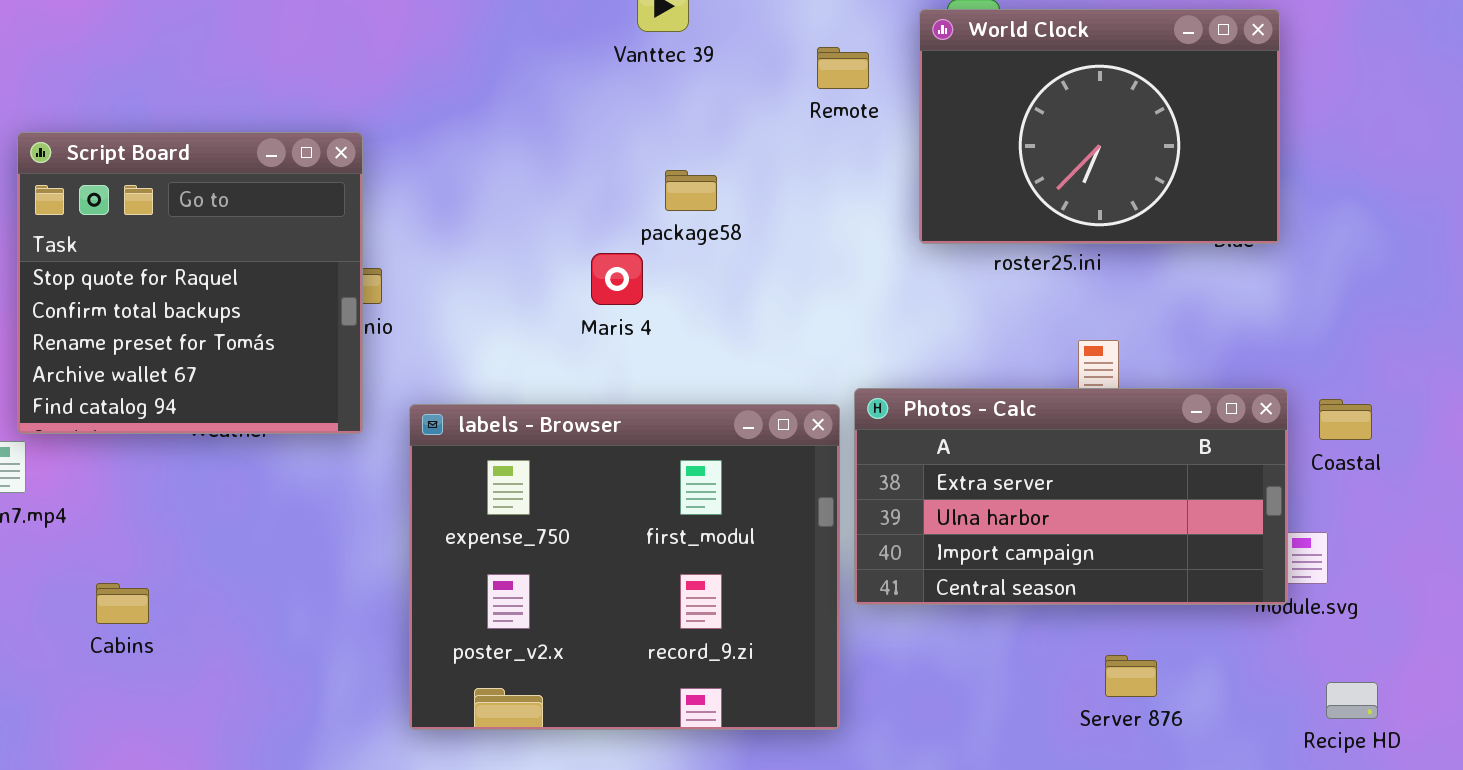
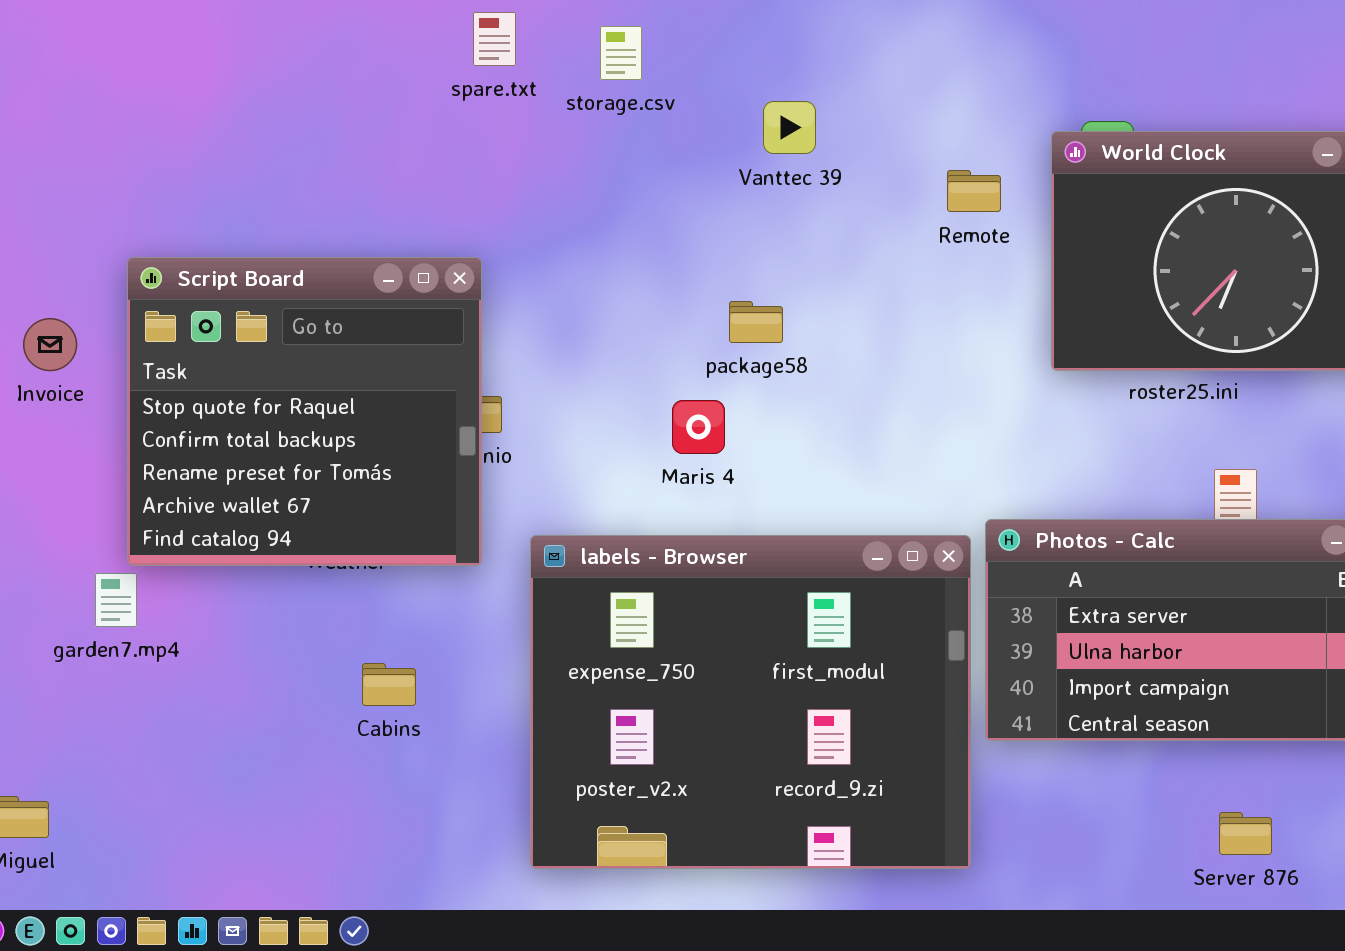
package58: [665,170,717,211] -> [729,301,783,343], moved
Maris 4: [591,253,643,305] -> [672,400,725,454], moved
Cabins: [96,583,149,624] -> [362,663,416,706], moved
Server 876: [1105,655,1157,697] -> [1219,812,1272,855], moved

